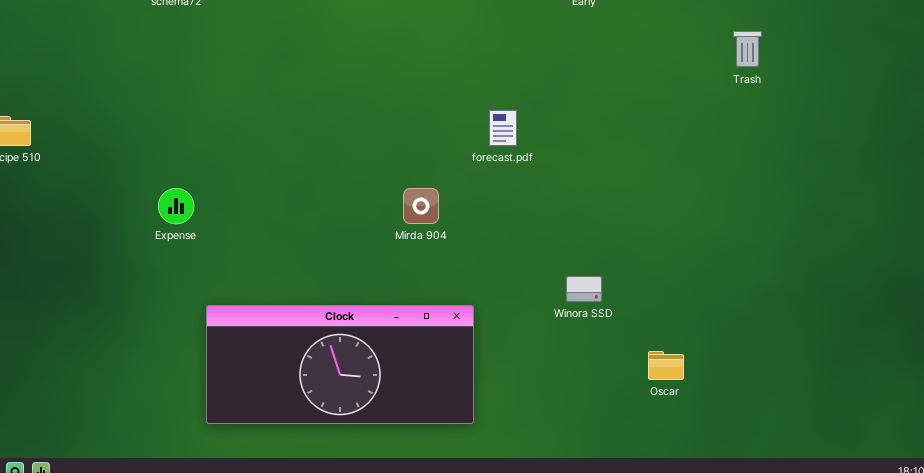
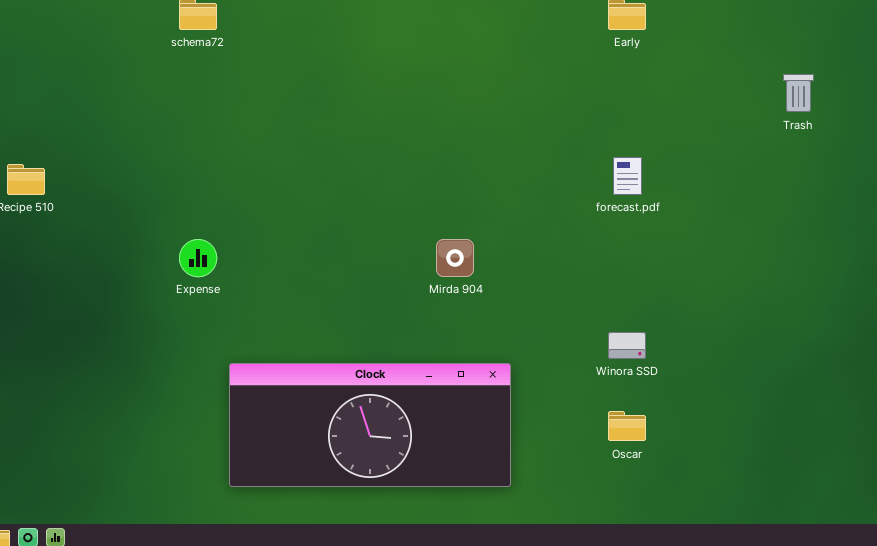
forecast.pdf: [489,110,517,146] -> [613,157,642,195], moved
Oscar: [648,351,684,380] -> [608,411,646,441], moved

